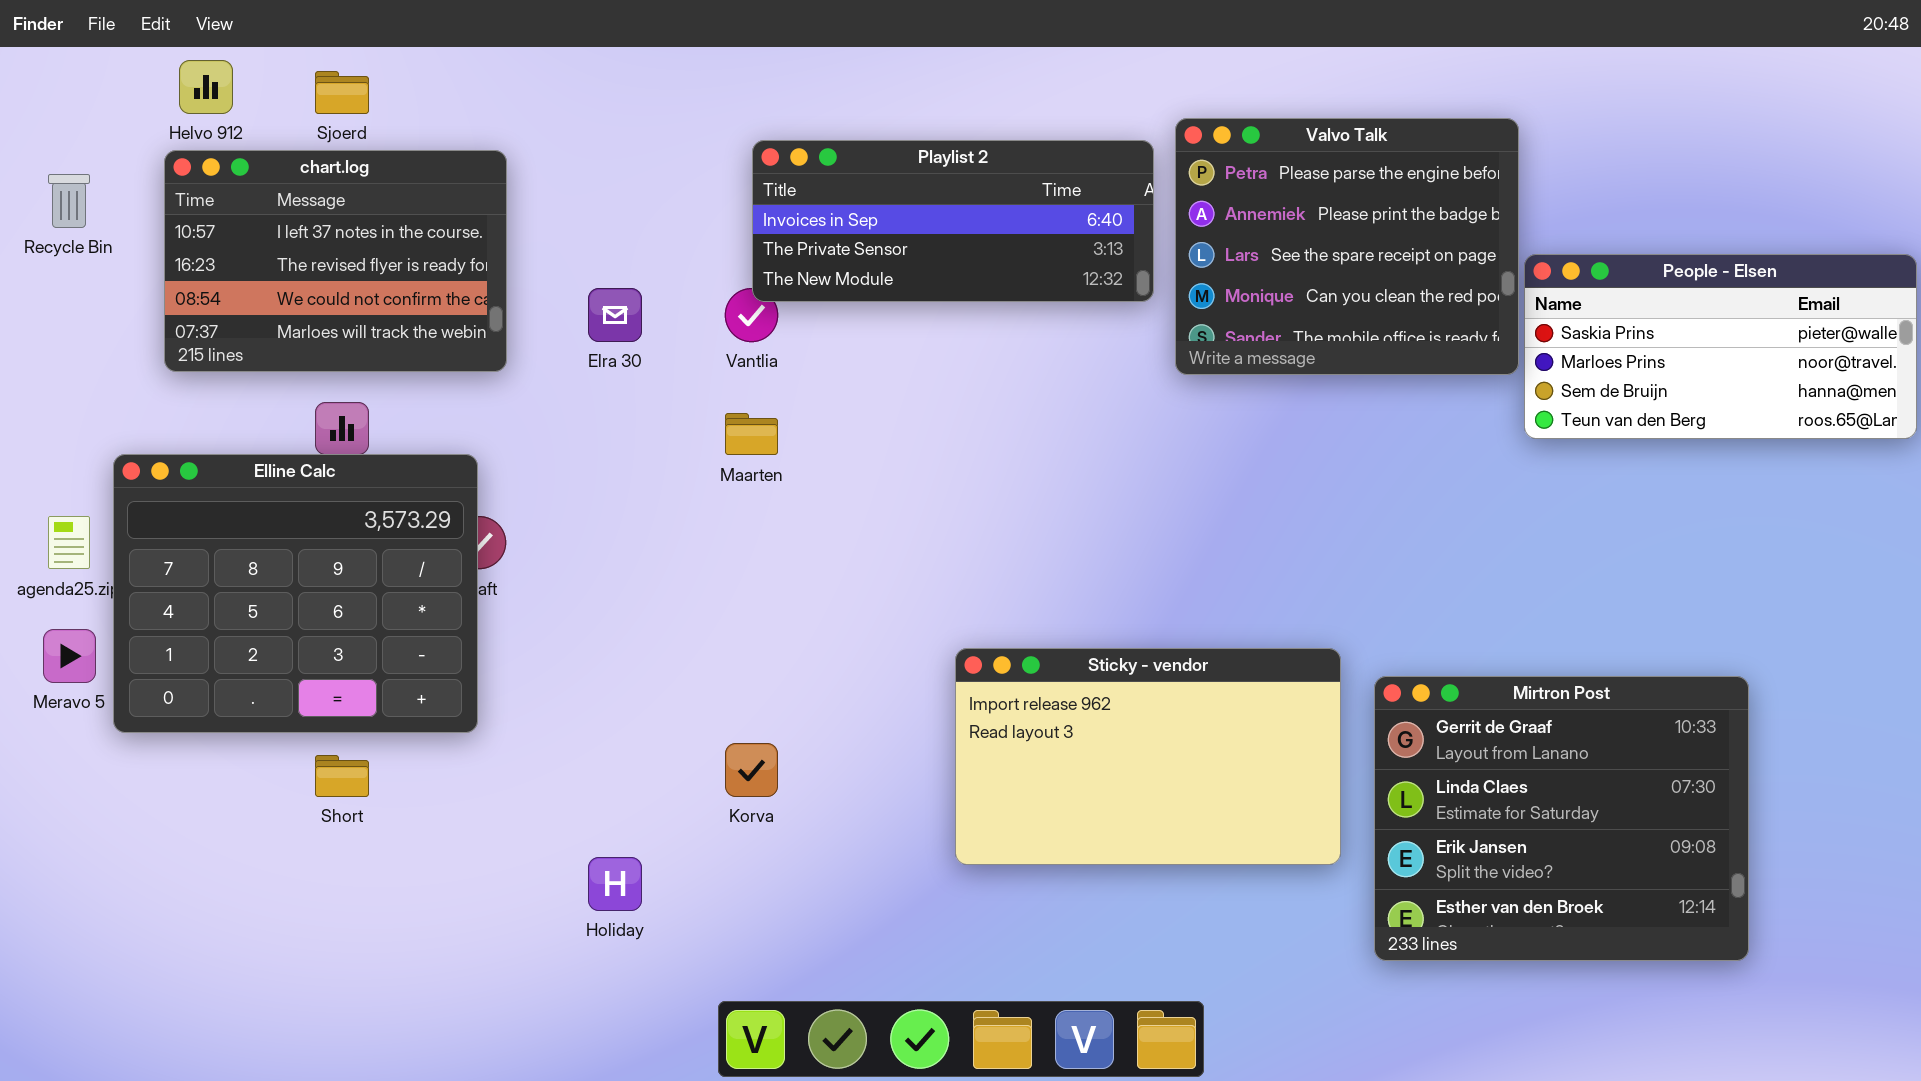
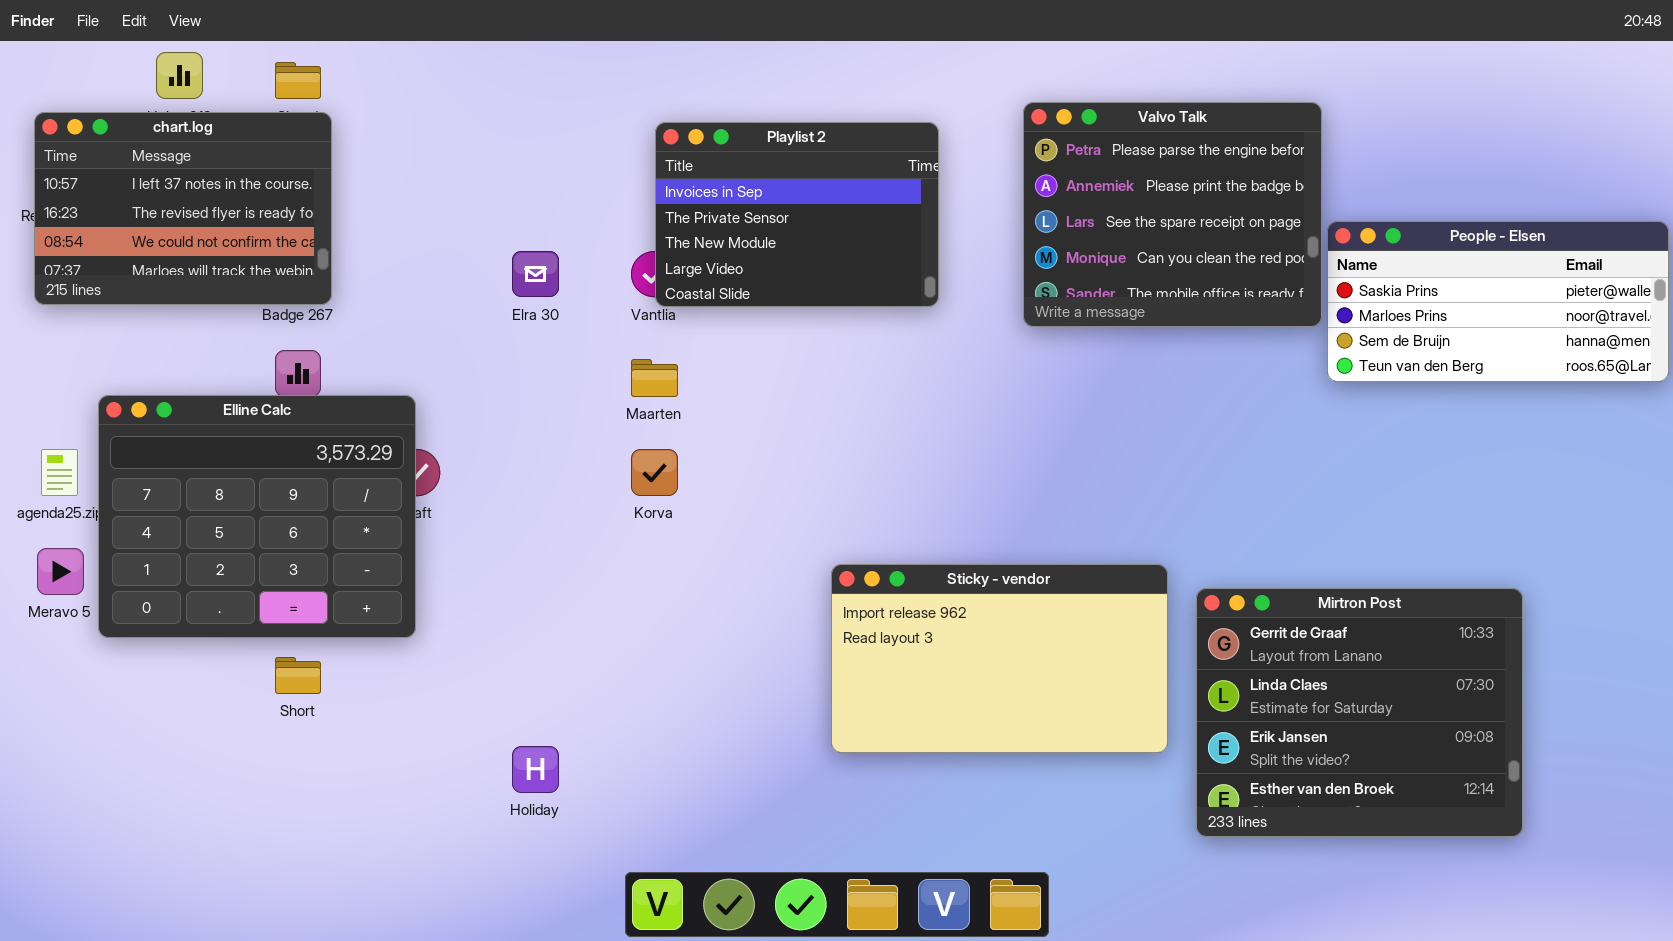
Playlist 2: [752,140,1154,302] -> [655,122,939,307], resized
chart.log: [164,150,507,372] -> [34,112,332,305], moved
Korva: [725,743,778,797] -> [631,449,678,496], moved

